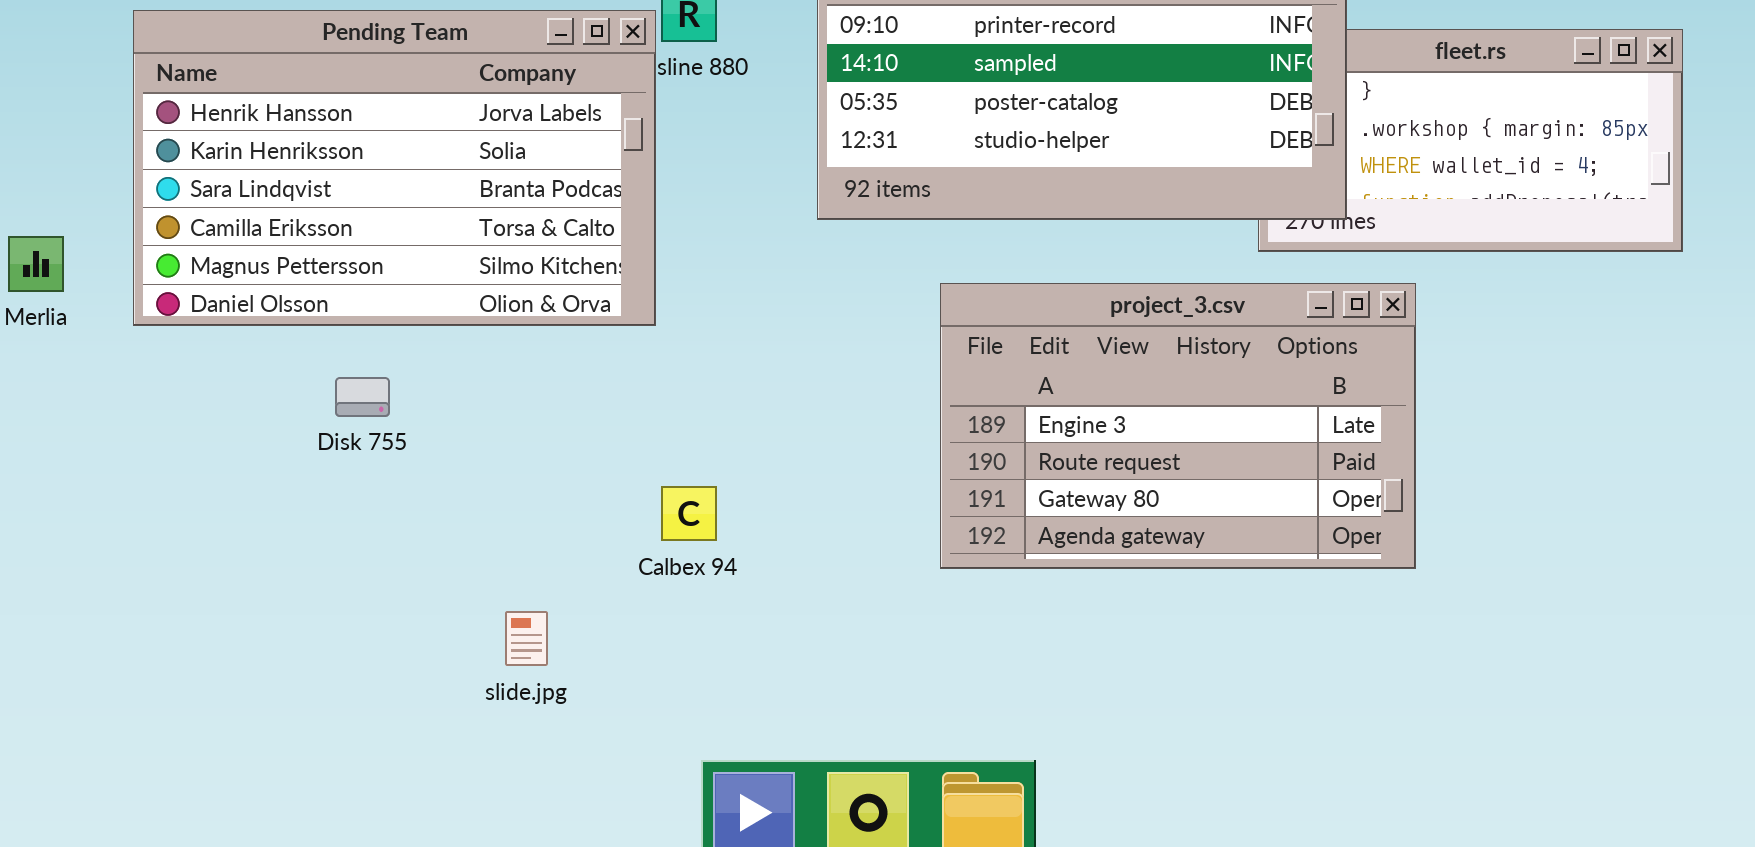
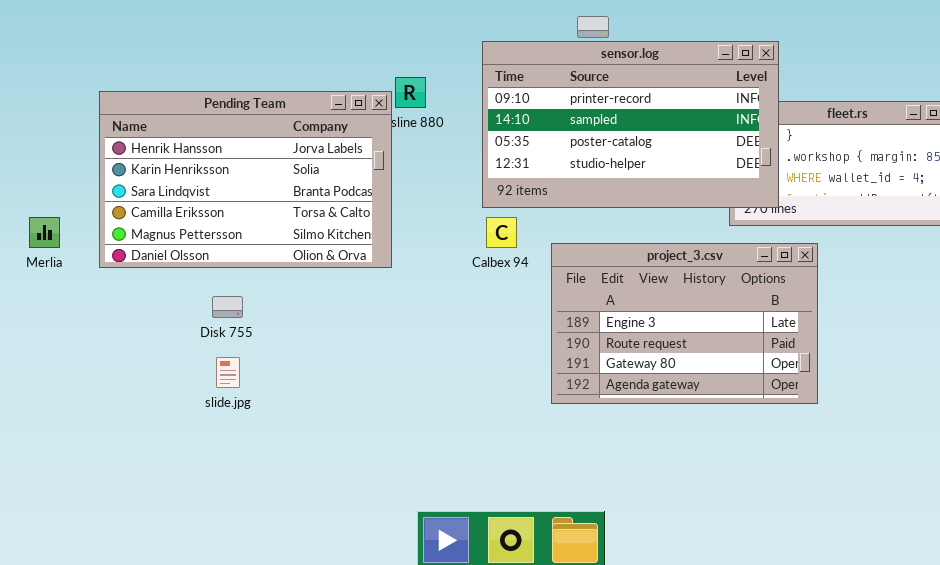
Calbex 94: [661,486,717,541] -> [486,217,517,248], moved
slide.jpg: [505,611,548,666] -> [216,357,240,388], moved

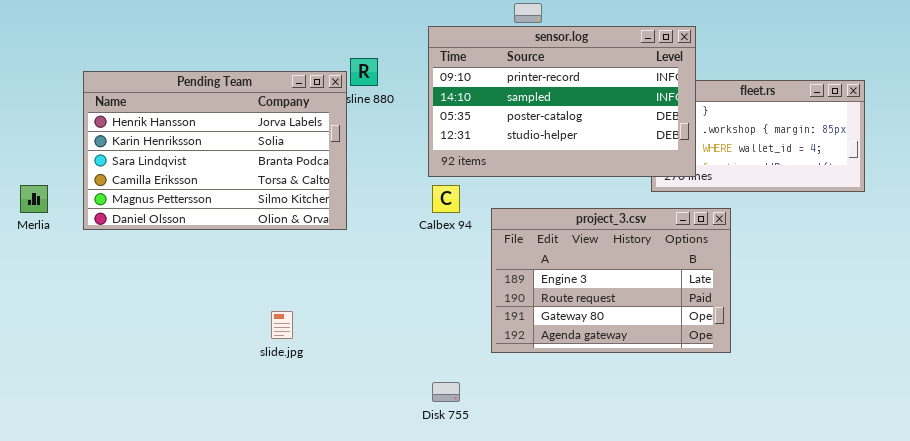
Disk 755: [212,296,243,318] -> [432,382,460,402], moved
slide.jpg: [216,357,240,388] -> [271,311,293,339], moved

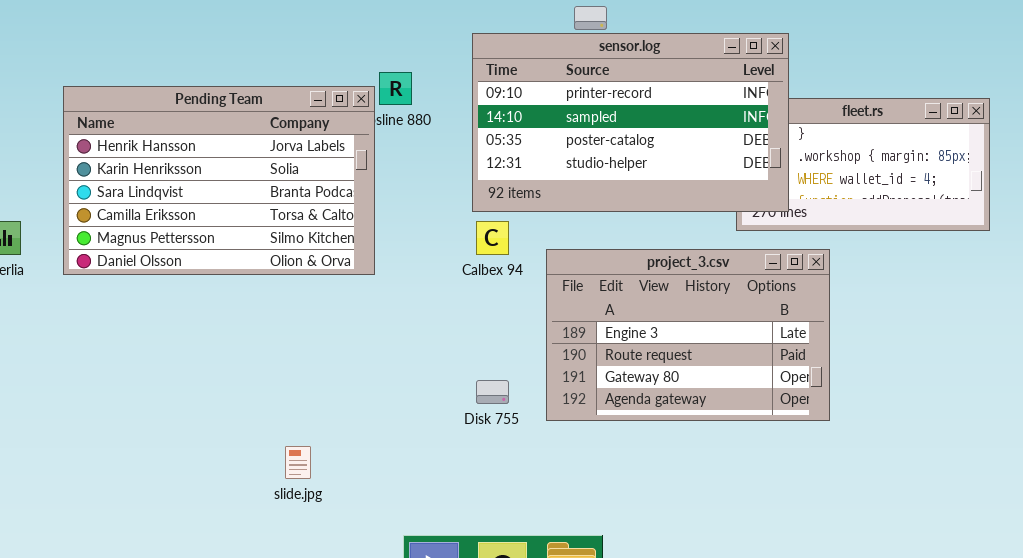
slide.jpg: [271,311,293,339] -> [285,446,311,479], moved
Disk 755: [432,382,460,402] -> [476,380,509,404], moved

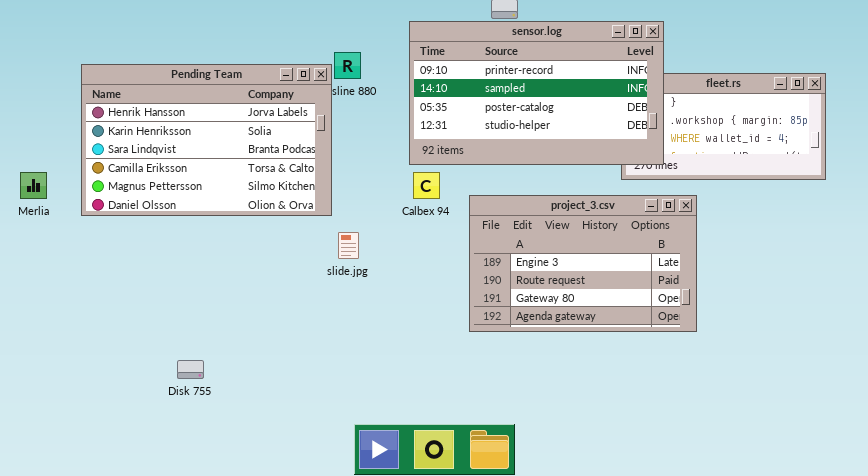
Disk 755: [476,380,509,404] -> [177,360,204,379], moved
slide.jpg: [285,446,311,479] -> [338,232,359,259], moved

